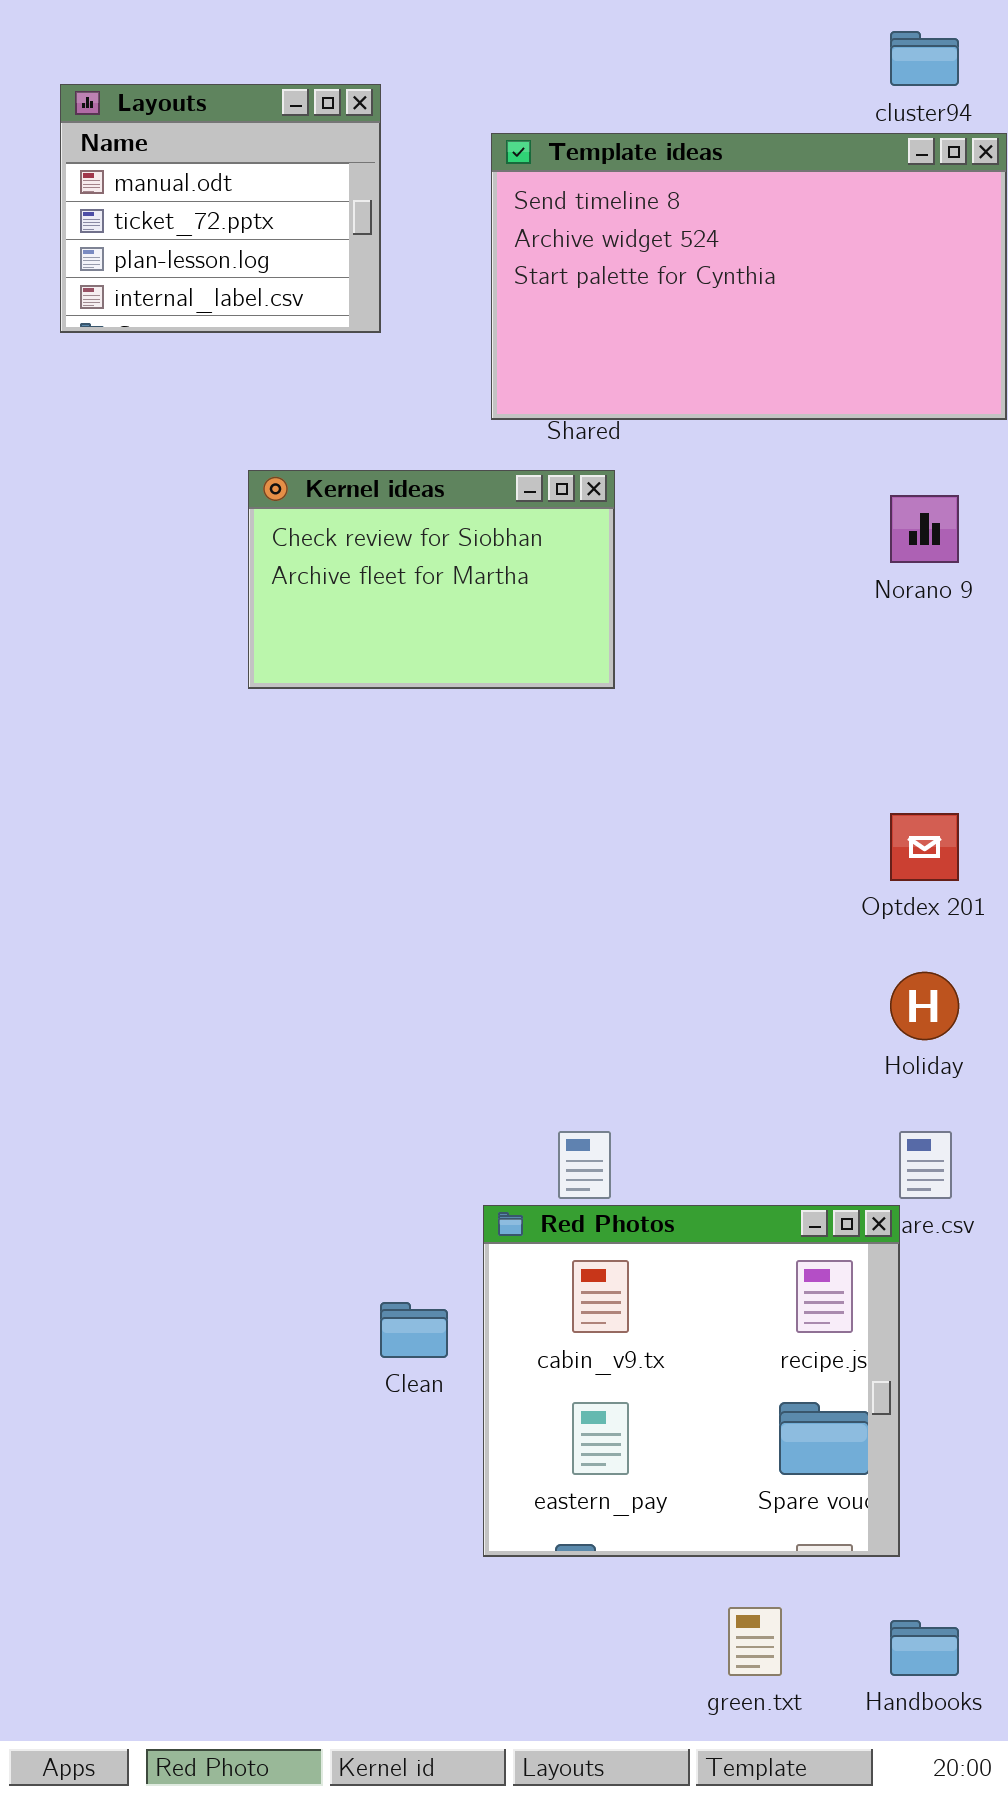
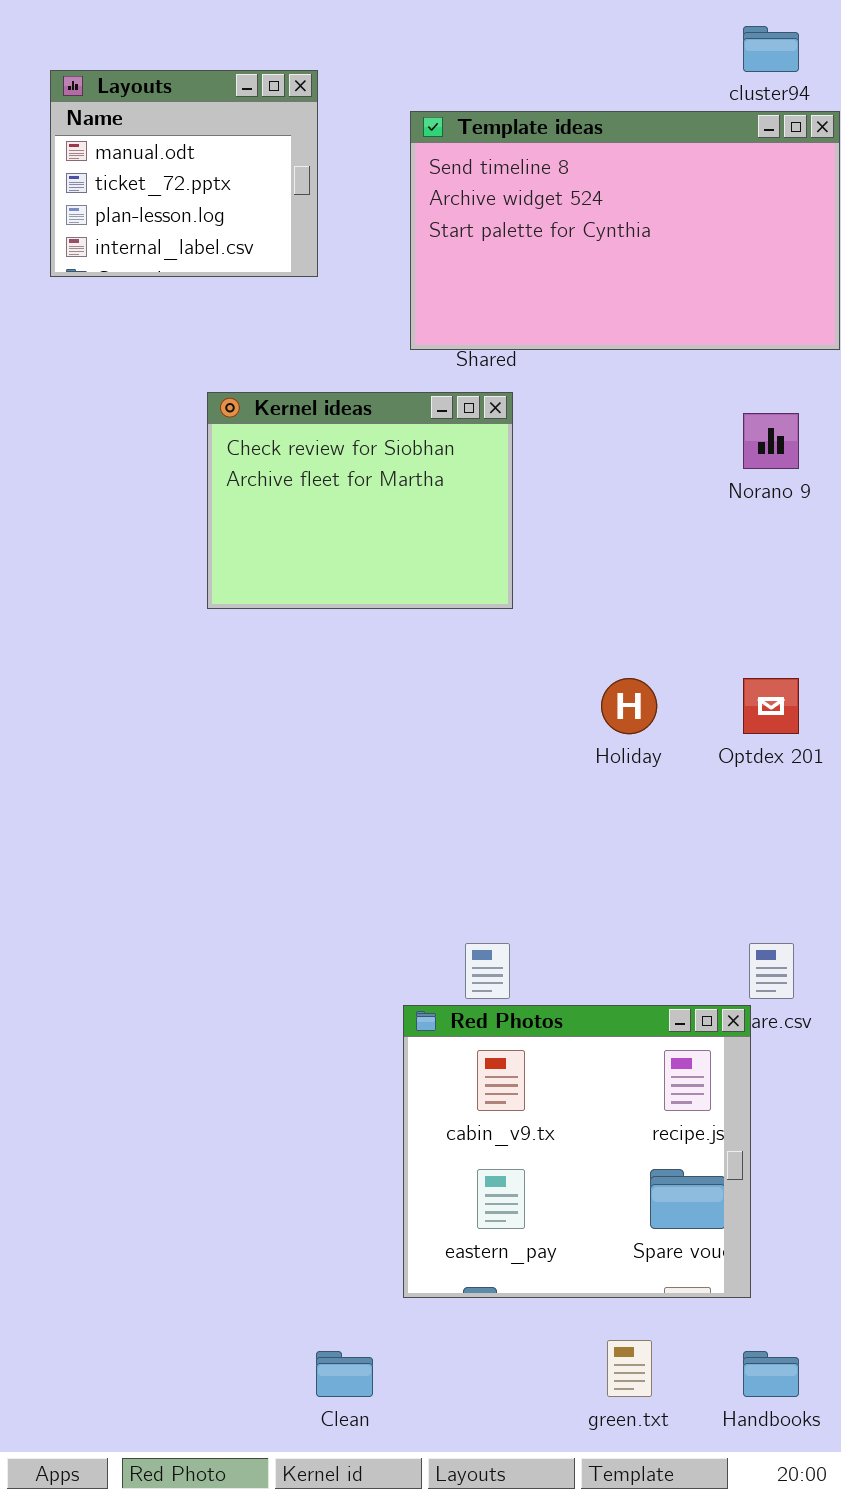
Kernel ideas: [248,470,615,689] -> [207,392,513,609], resized
Holiday: [890,972,959,1040] -> [601,678,657,734], moved
Clean: [380,1302,448,1358] -> [316,1351,373,1397], moved

